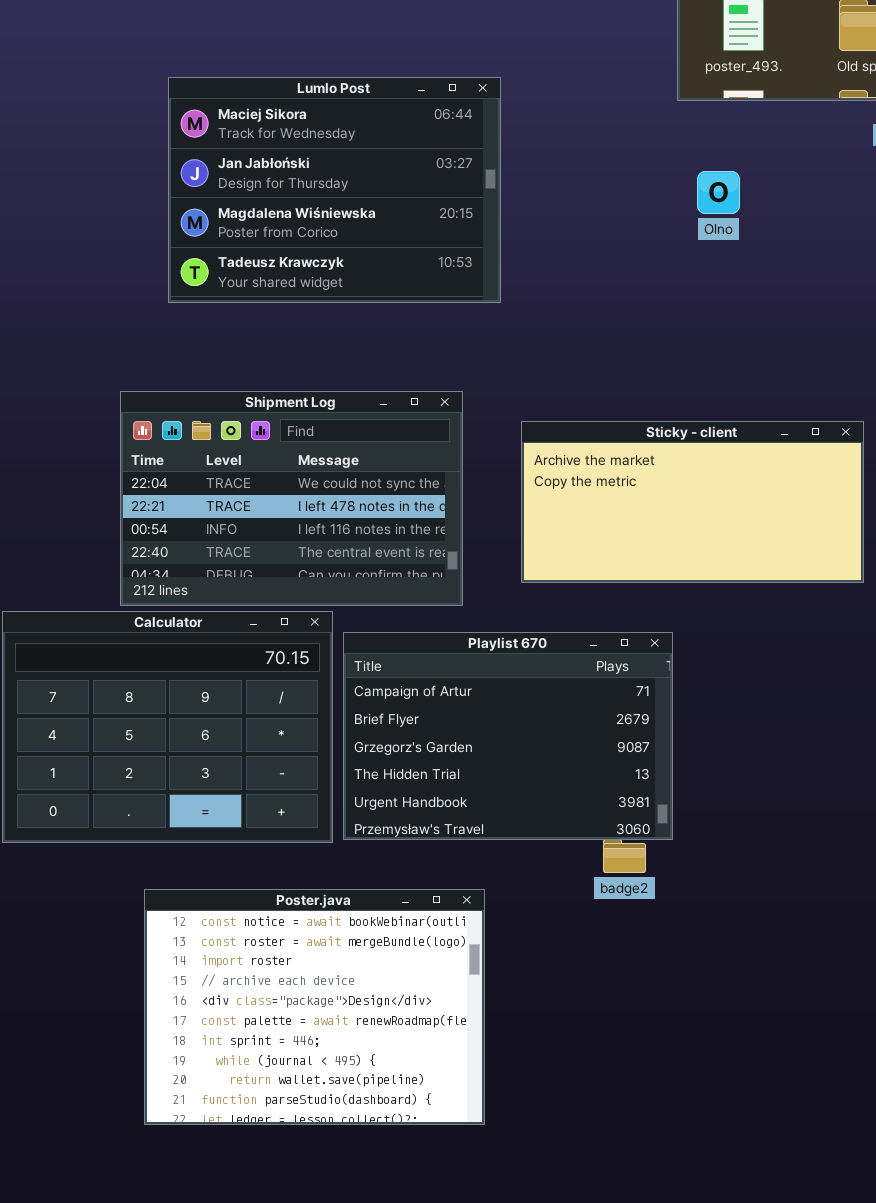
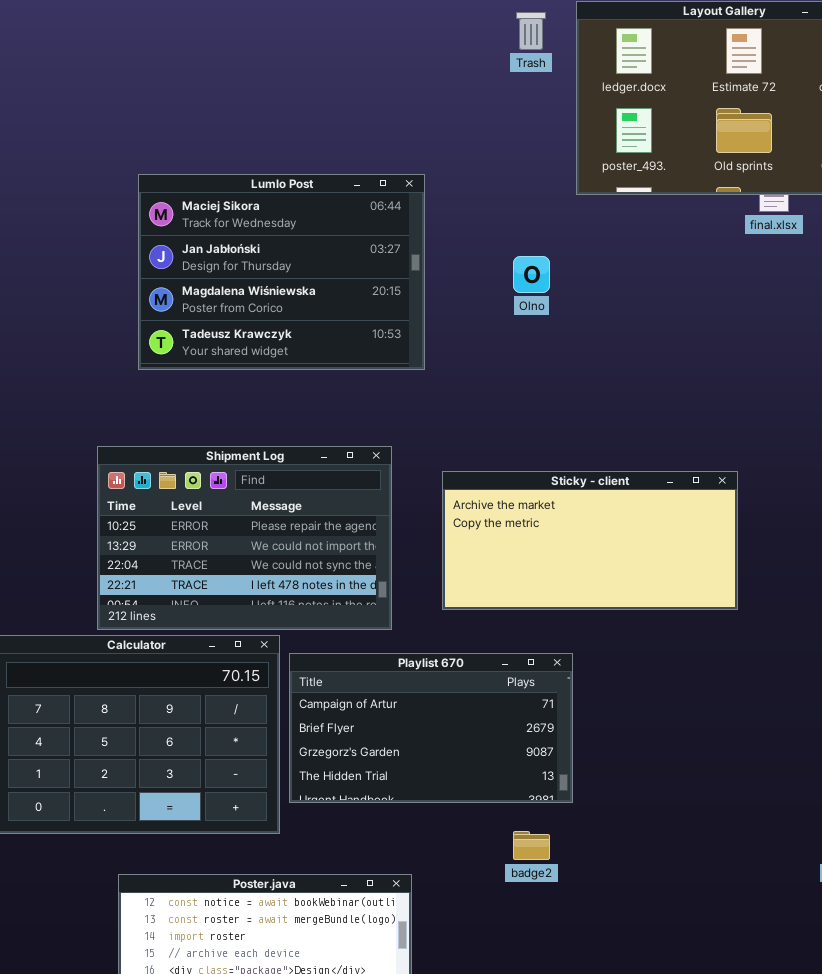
Olno: [697,171,740,214] -> [513,256,550,293], moved
Shipment Log: [120,391,463,606] -> [97,446,392,630], scrolled up 2 rows
Playlist 670: [343,632,673,840] -> [289,653,573,803], resized

